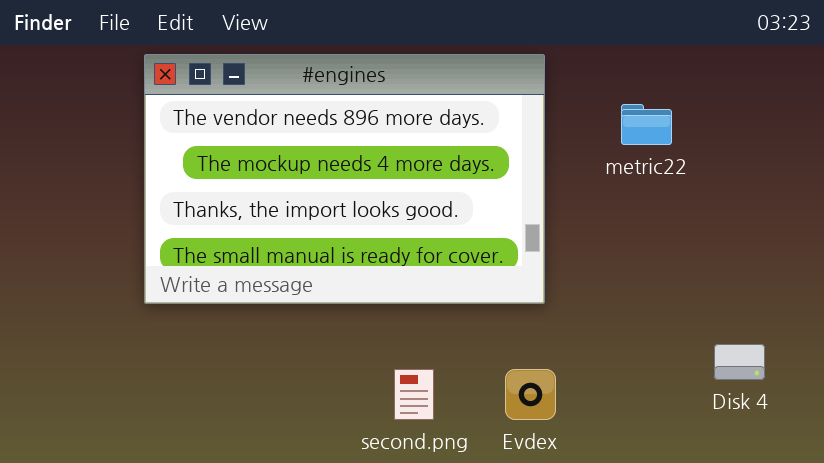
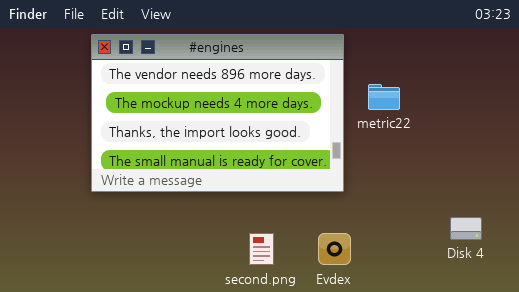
metric22: [621,104,672,145] -> [368,84,400,110], moved

